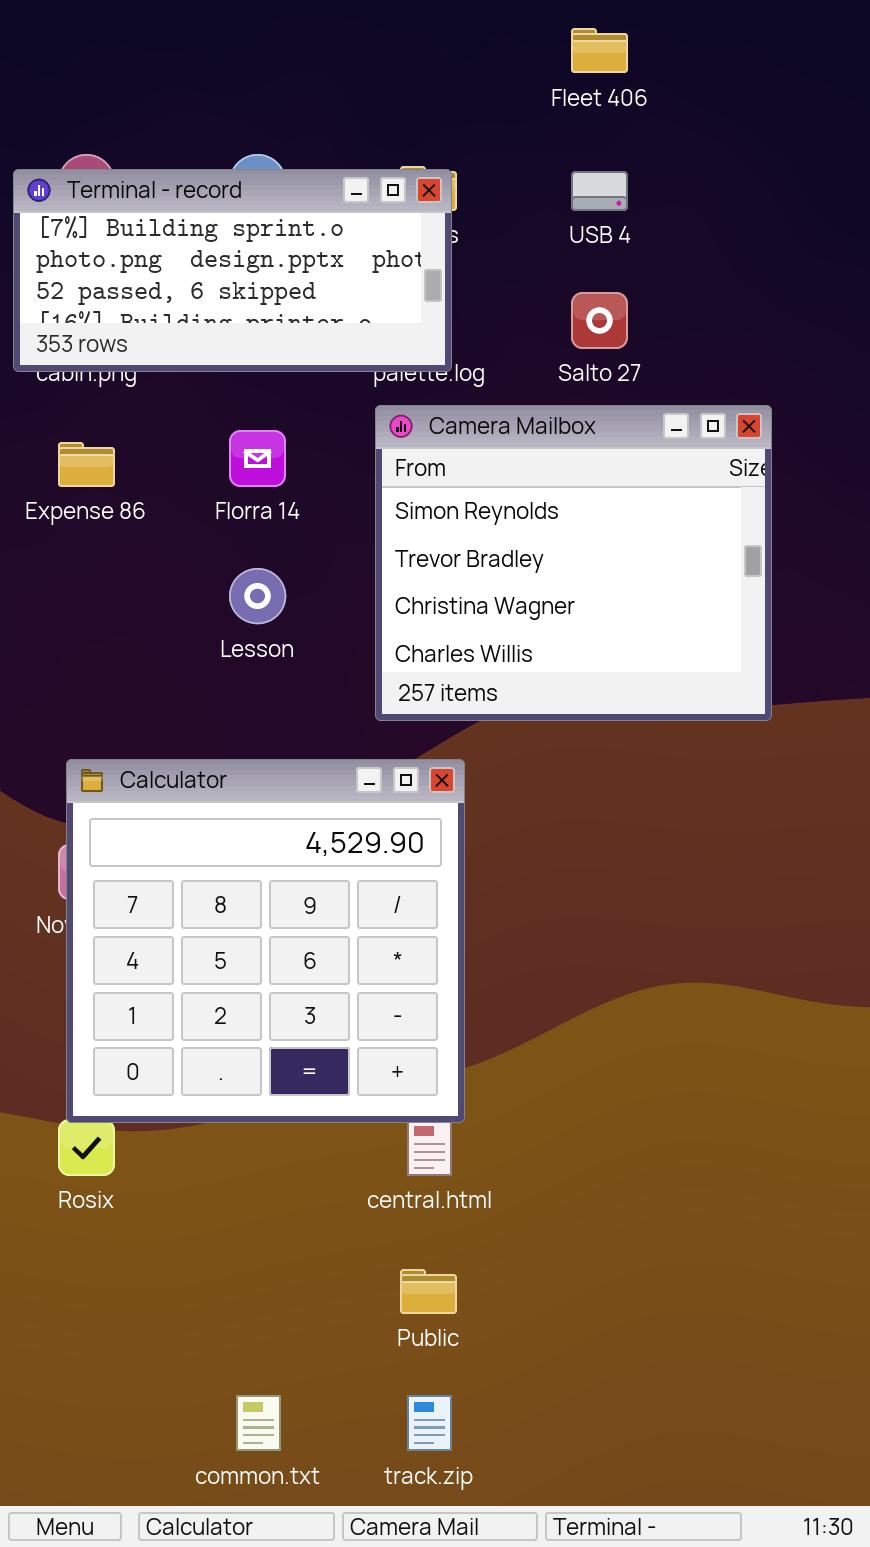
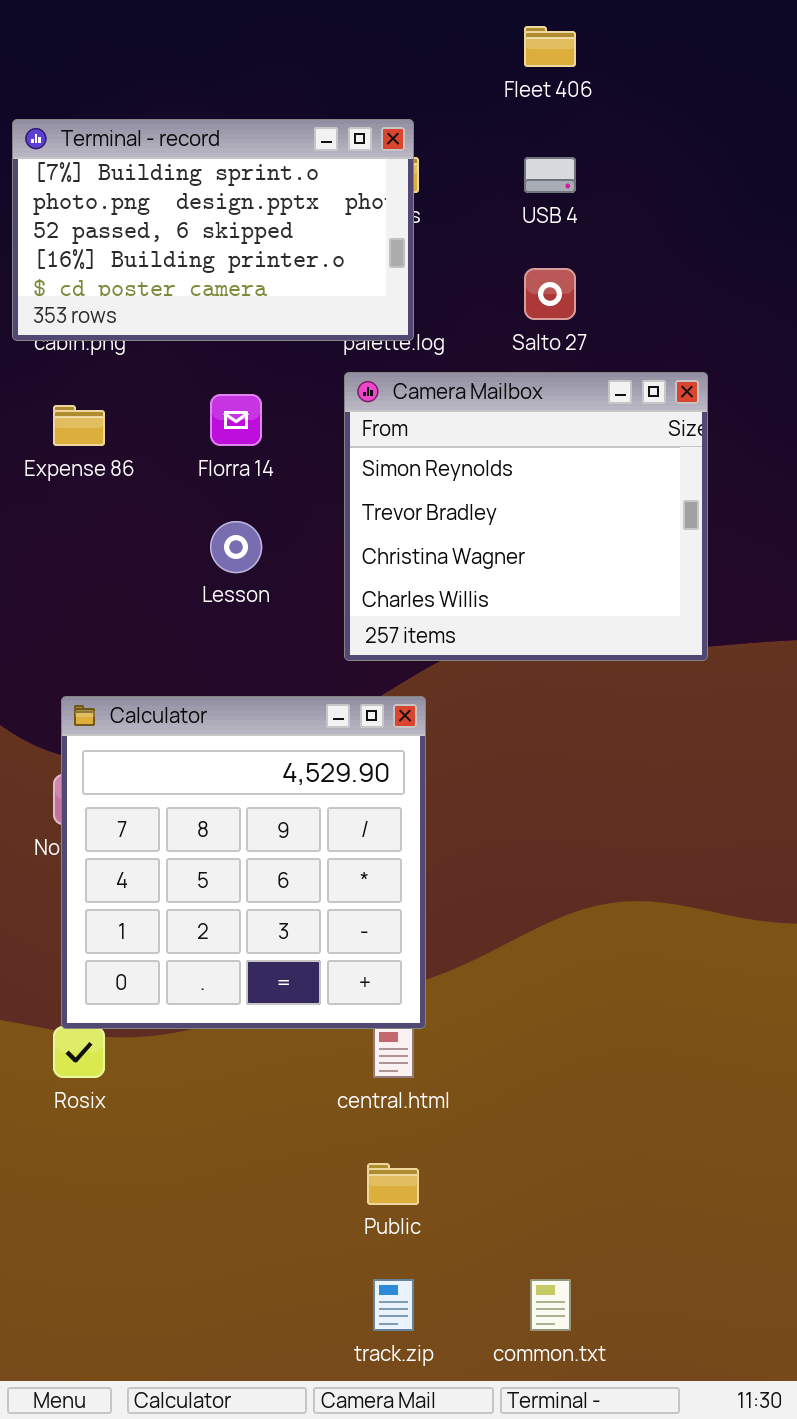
Terminal - record: [13,169,452,372] -> [12,119,414,341], resized
common.txt: [236,1395,281,1451] -> [530,1279,571,1331], moved

